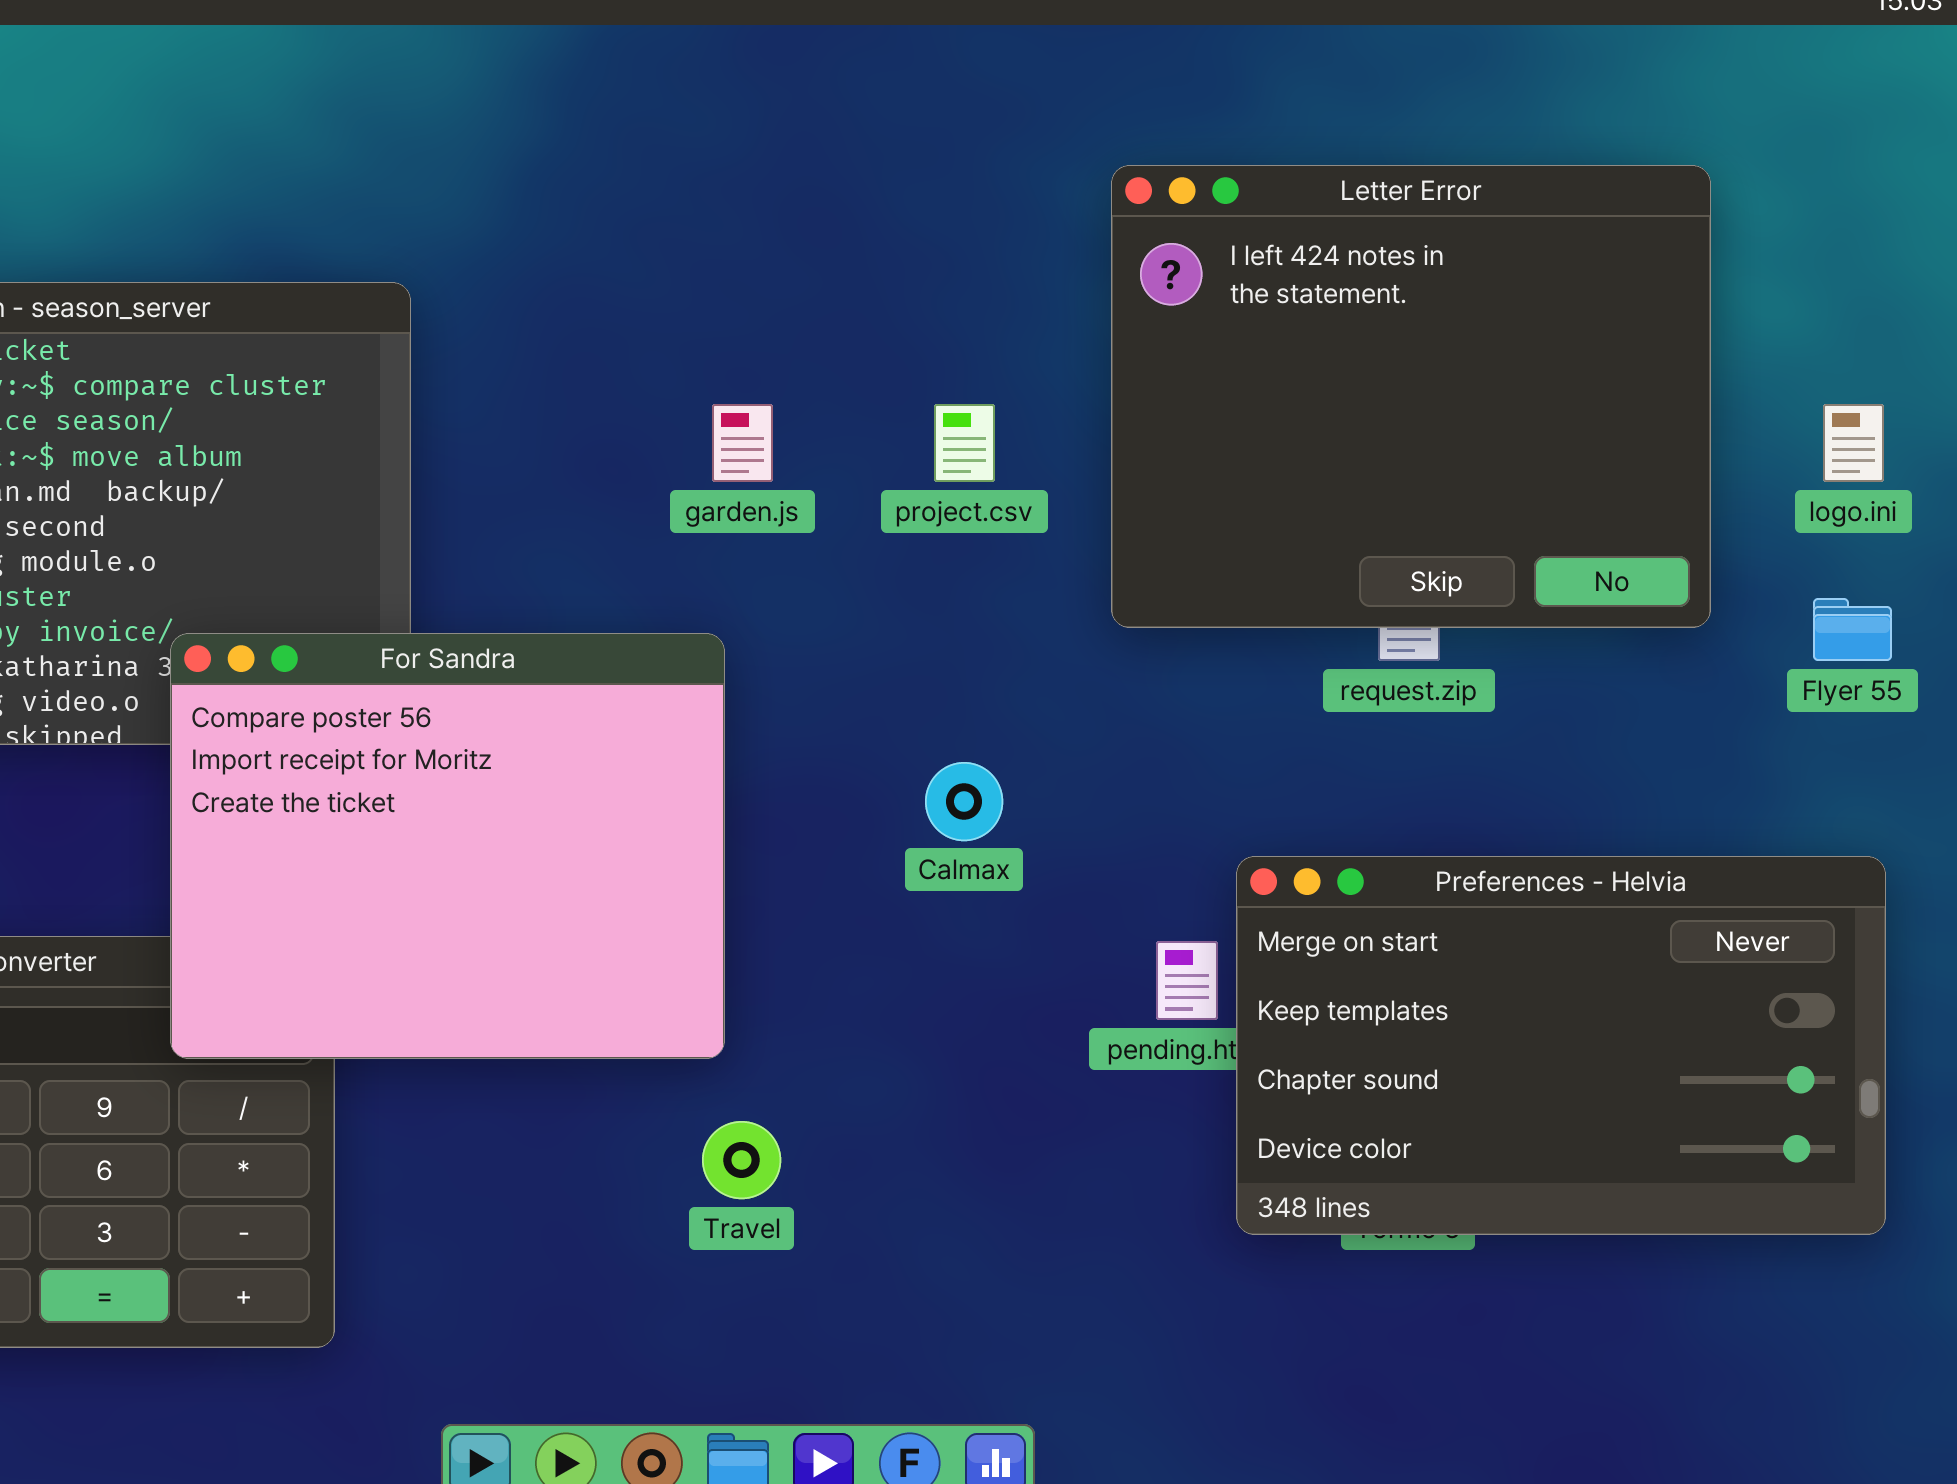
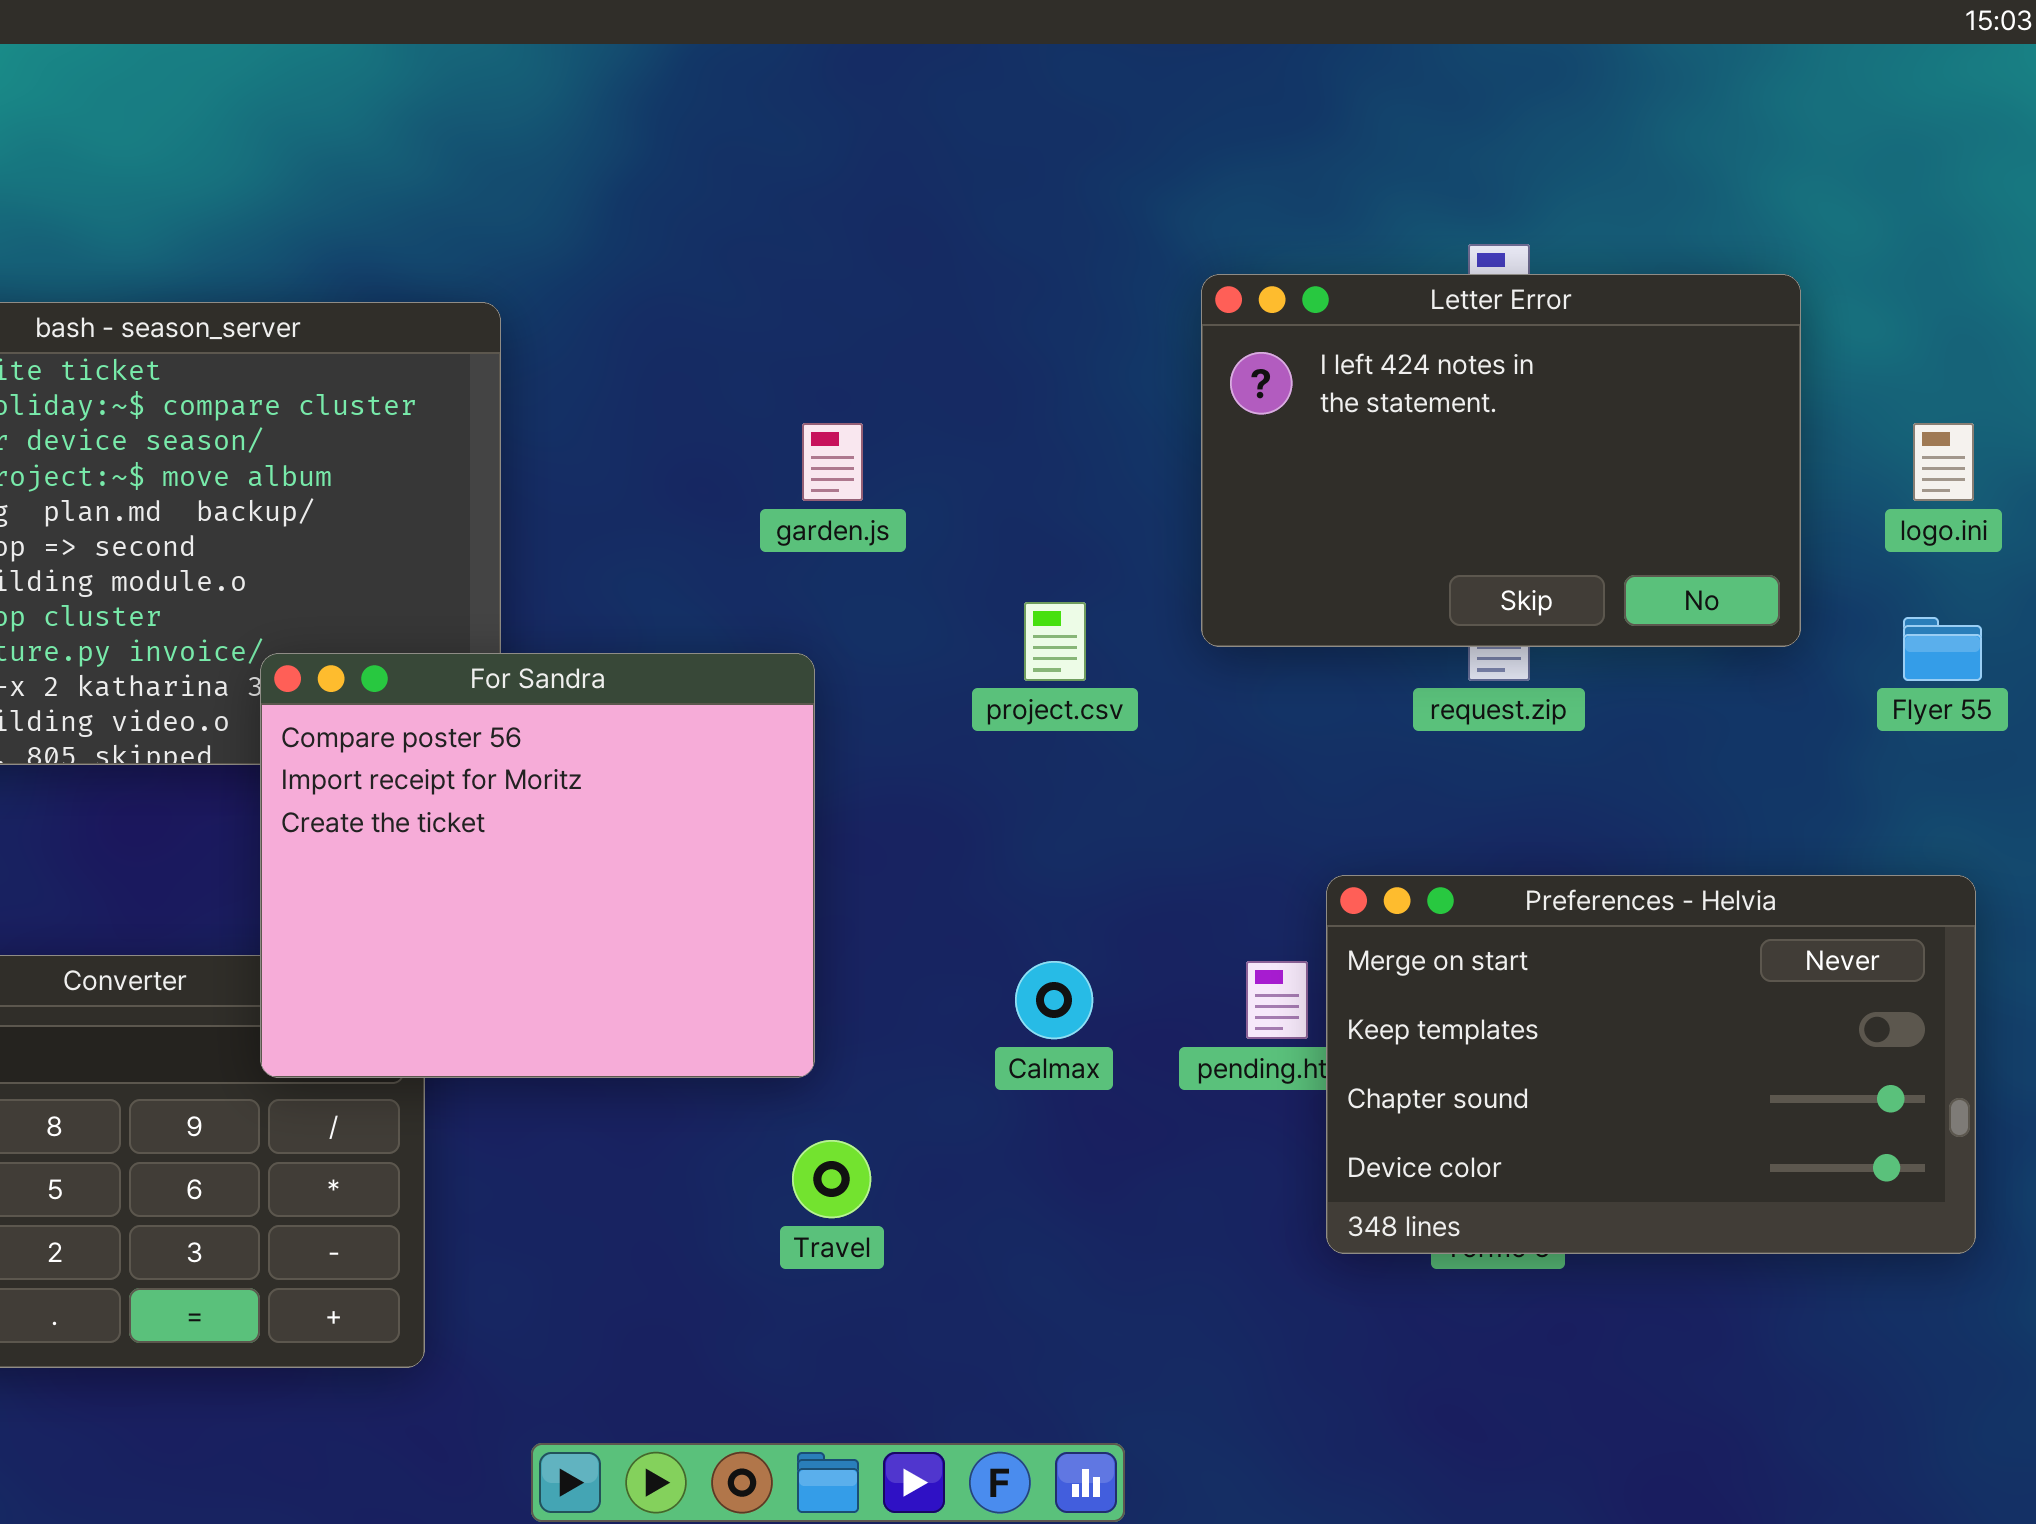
Letter Error: [1111,165,1711,628] -> [1201,274,1801,647], resized
project.csv: [934,404,995,482] -> [1024,602,1086,681], moved
Calmax: [925,762,1003,841] -> [1015,961,1093,1039], moved

